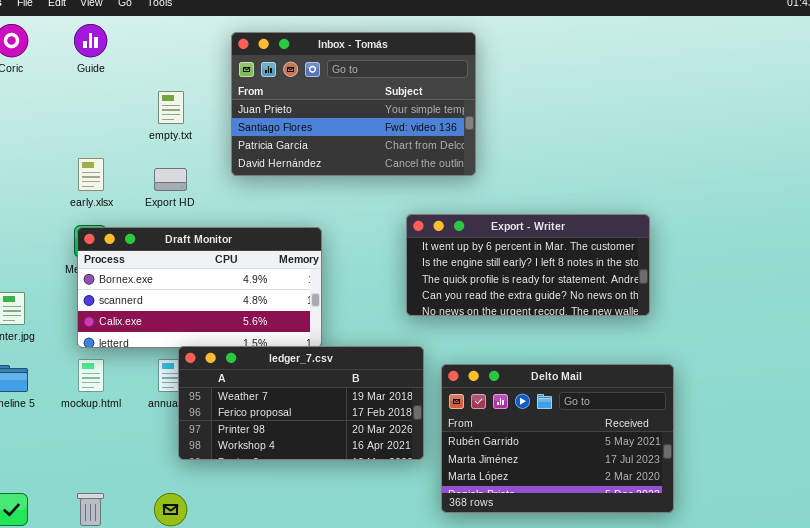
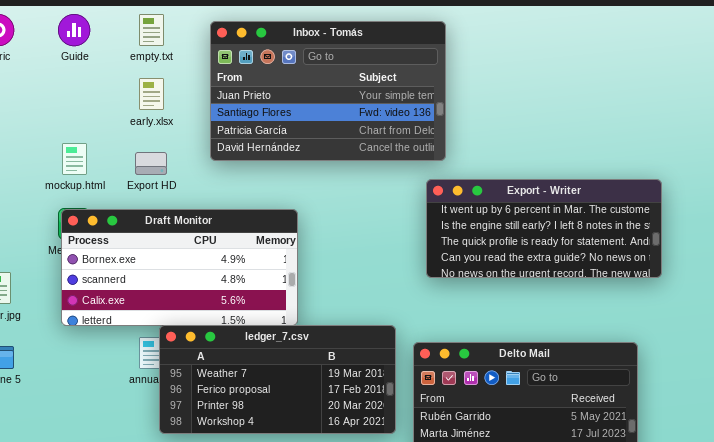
empty.txt: [158,91,184,124] -> [139,14,164,46], moved
early.xlsx: [78,158,104,191] -> [139,78,164,110], moved
Export - Writer: [406,214,650,316] -> [426,179,662,278], moved
mockup.html: [78,359,104,392] -> [62,143,87,175], moved

